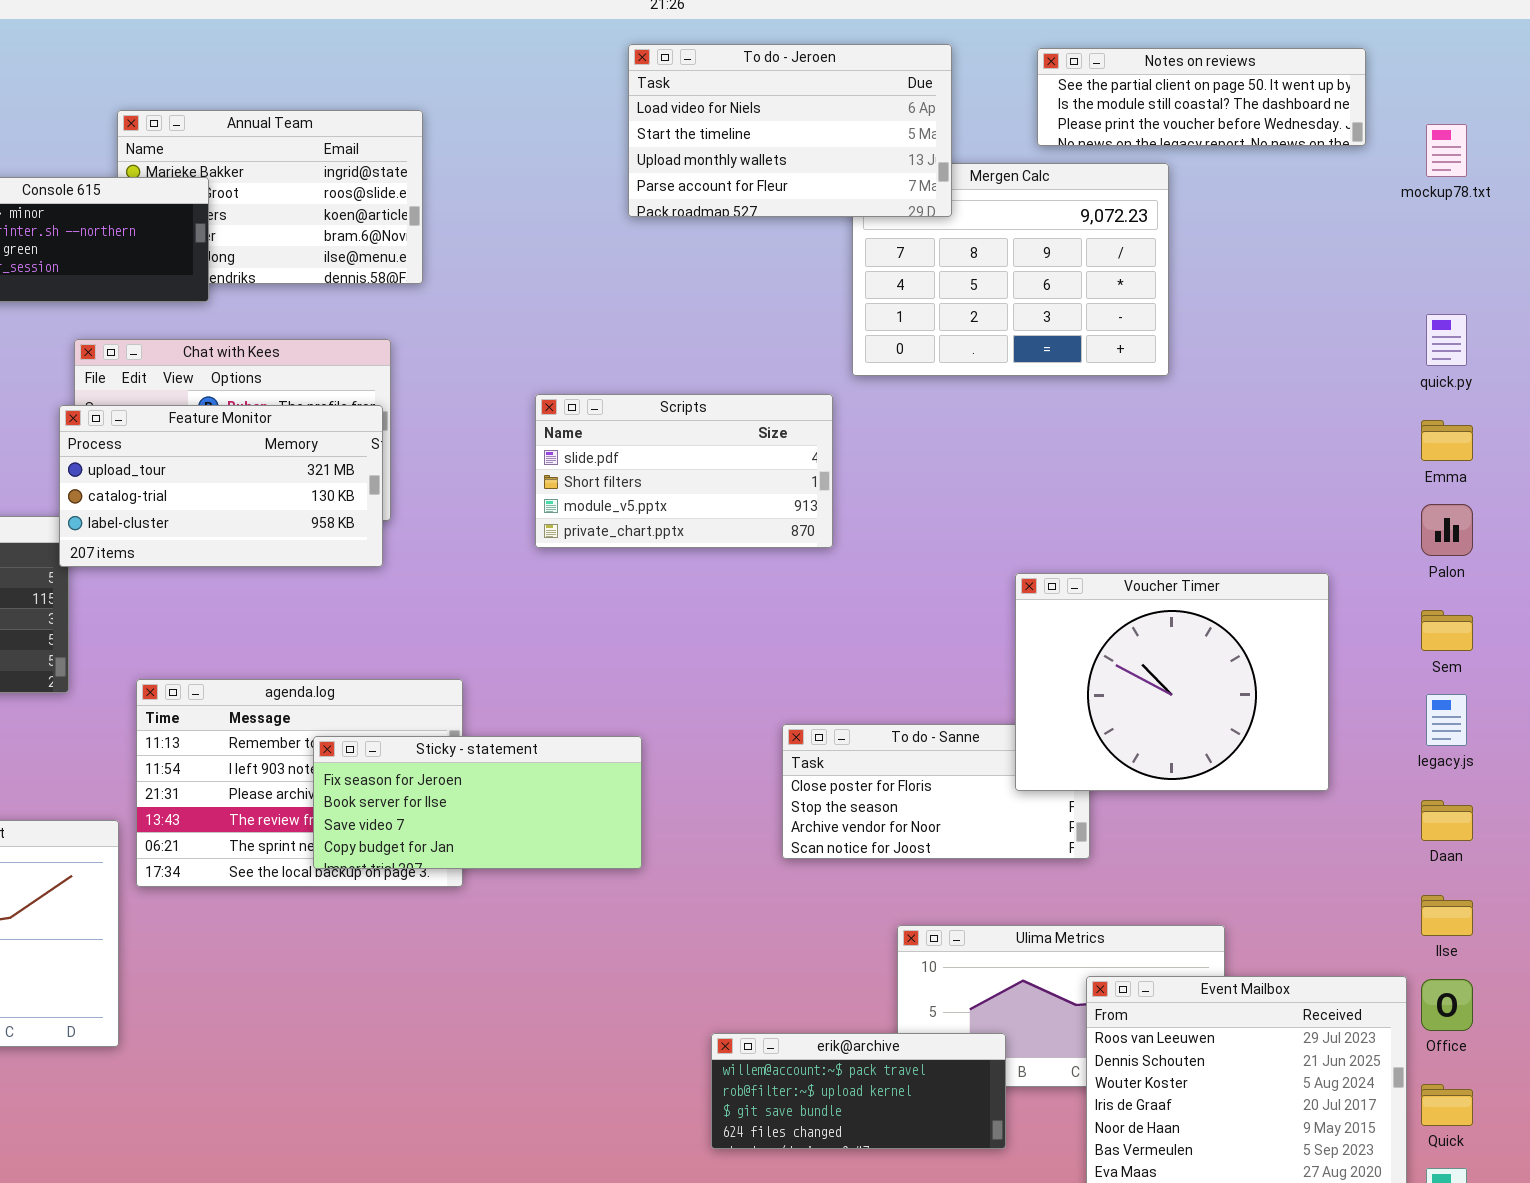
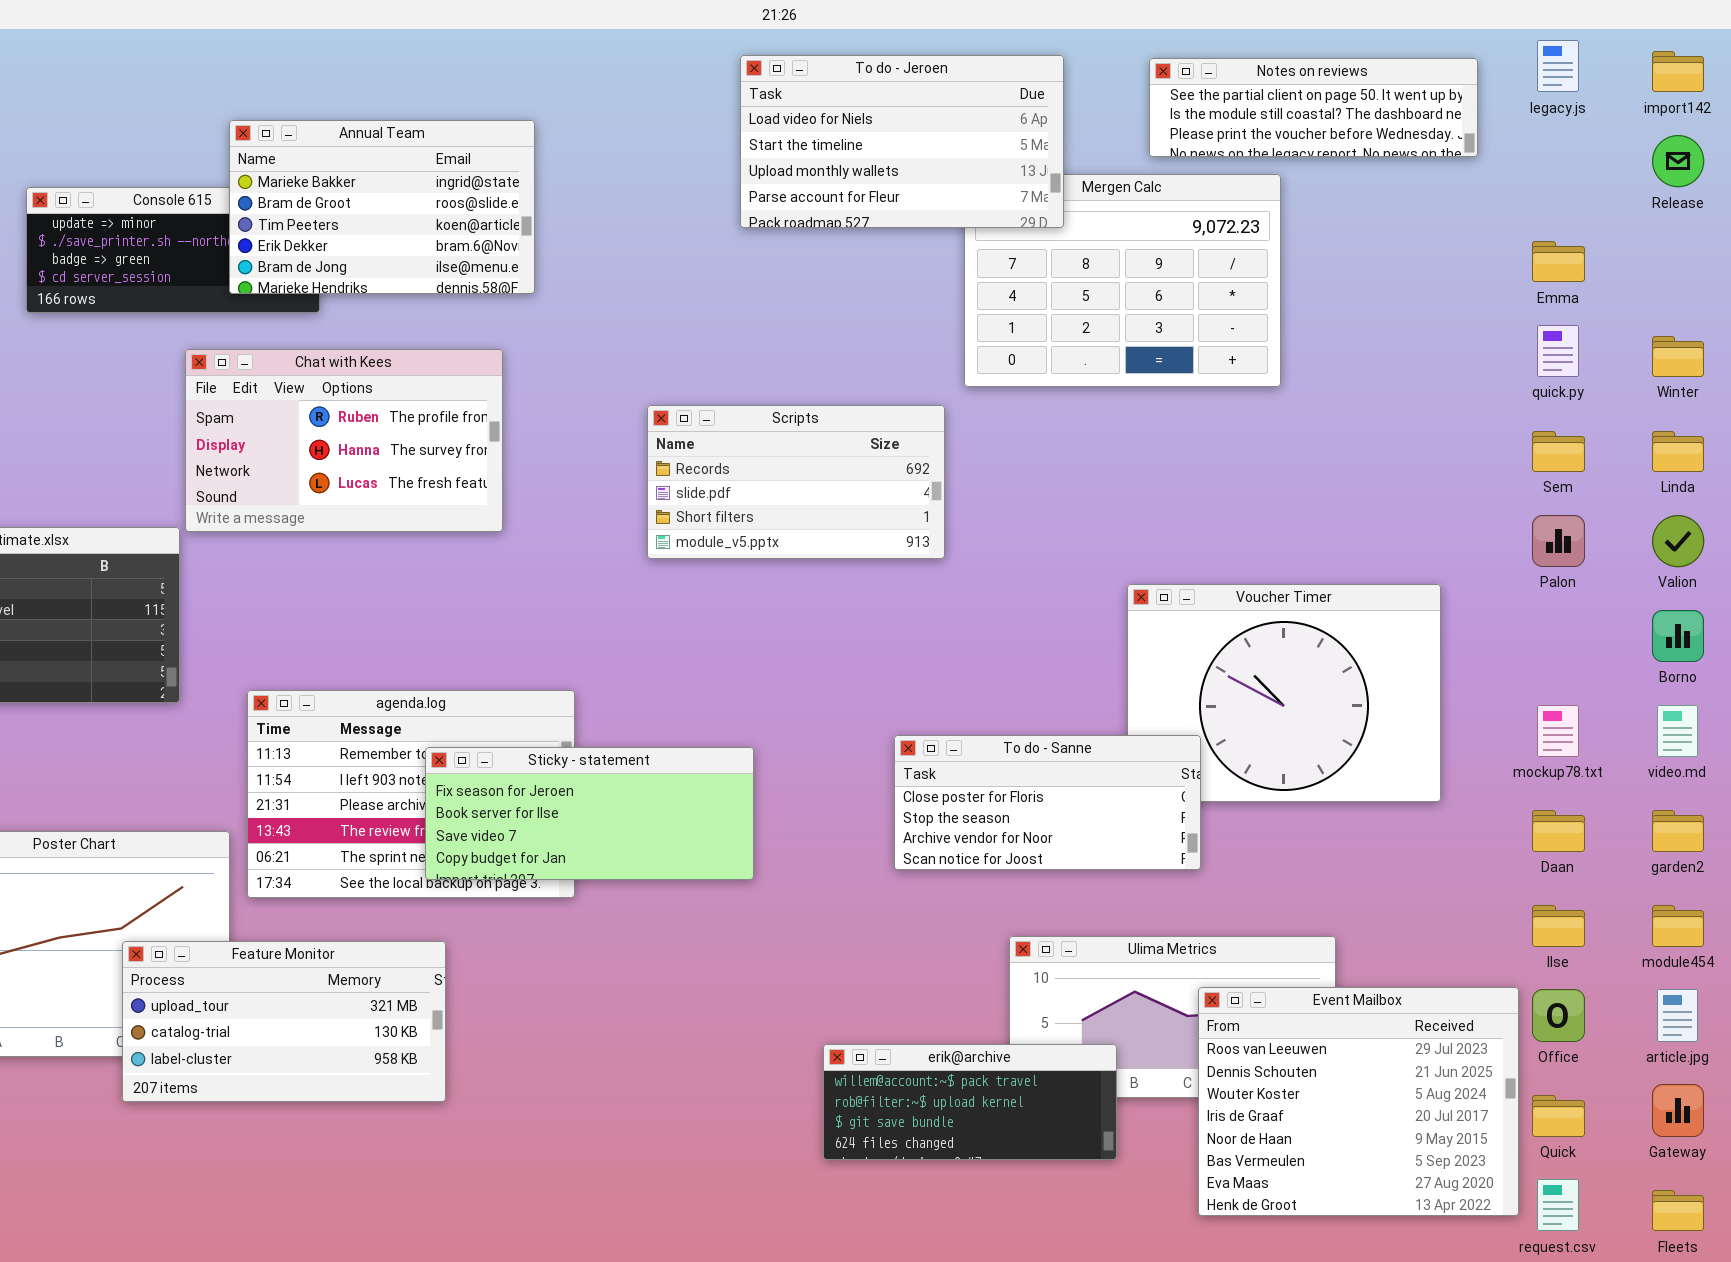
Annual Team: [117,110,423,284] -> [229,120,535,294], raised
mockup78.txt: [1426,124,1467,177] -> [1537,705,1579,757], moved
Scripts: [535,394,833,548] -> [647,405,945,559], scrolled up 1 row
Feature Monitor: [59,405,383,567] -> [122,941,446,1102], moved
Emma: [1421,420,1473,461] -> [1532,241,1585,282], moved
Sem: [1421,610,1473,651] -> [1532,431,1585,472], moved
legacy.js: [1426,694,1467,746] -> [1537,40,1579,92], moved
To do - Sanne: [782,724,1090,859] -> [894,735,1201,870], raised

